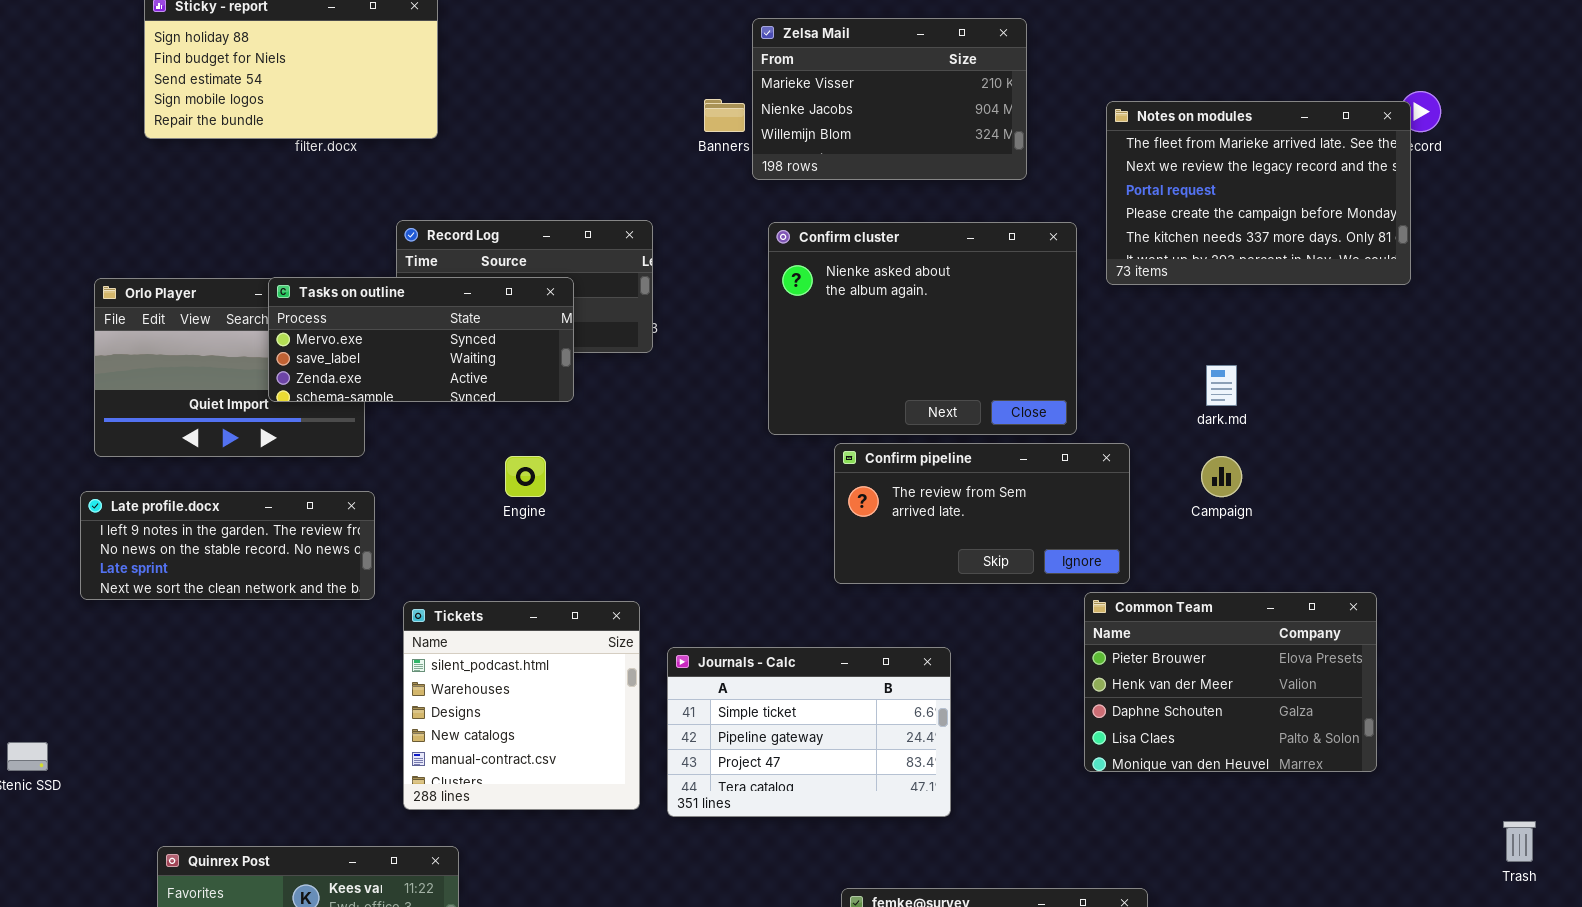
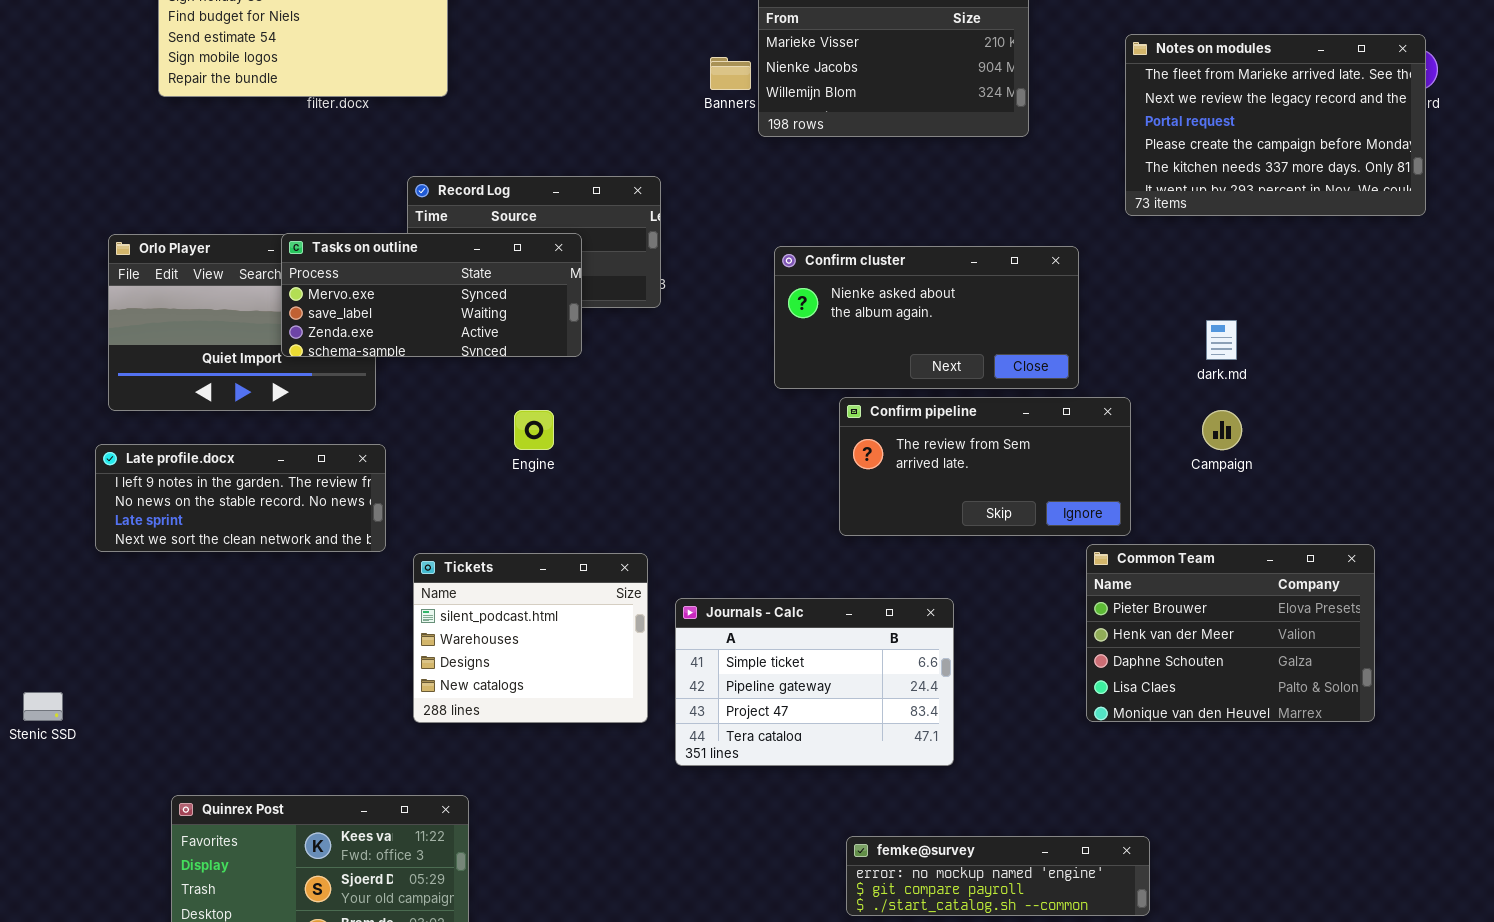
Notes on modules: [1106,101,1411,285] -> [1125,34,1426,216], moved
Confirm cluster: [768,222,1077,435] -> [774,246,1079,389], resized
Tickets: [403,601,640,810] -> [413,553,648,723], resized

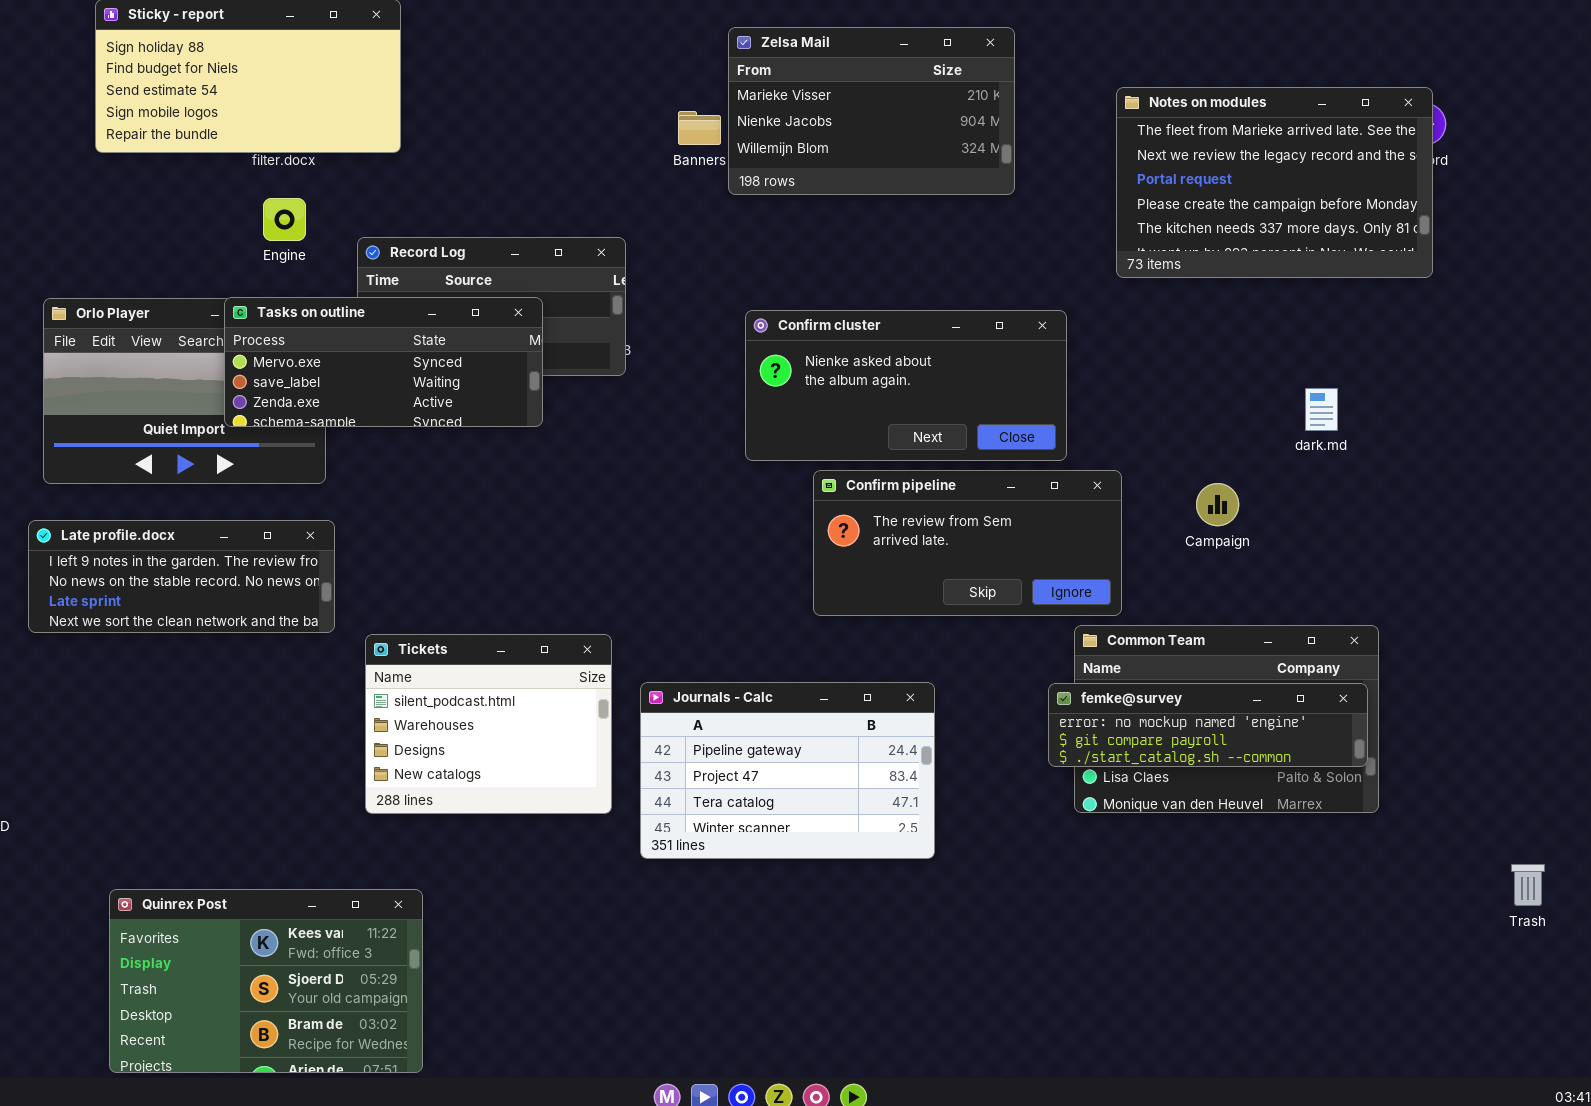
dark.md: [1206,320,1237,360] -> [1305,388,1338,431], moved
Engine: [514,410,554,450] -> [263,198,306,241], moved
Journals - Calc: [675,598,954,766] -> [640,682,935,859], scrolled down 1 row
femke@survey: [846,836,1150,916] -> [1048,683,1368,767], moved

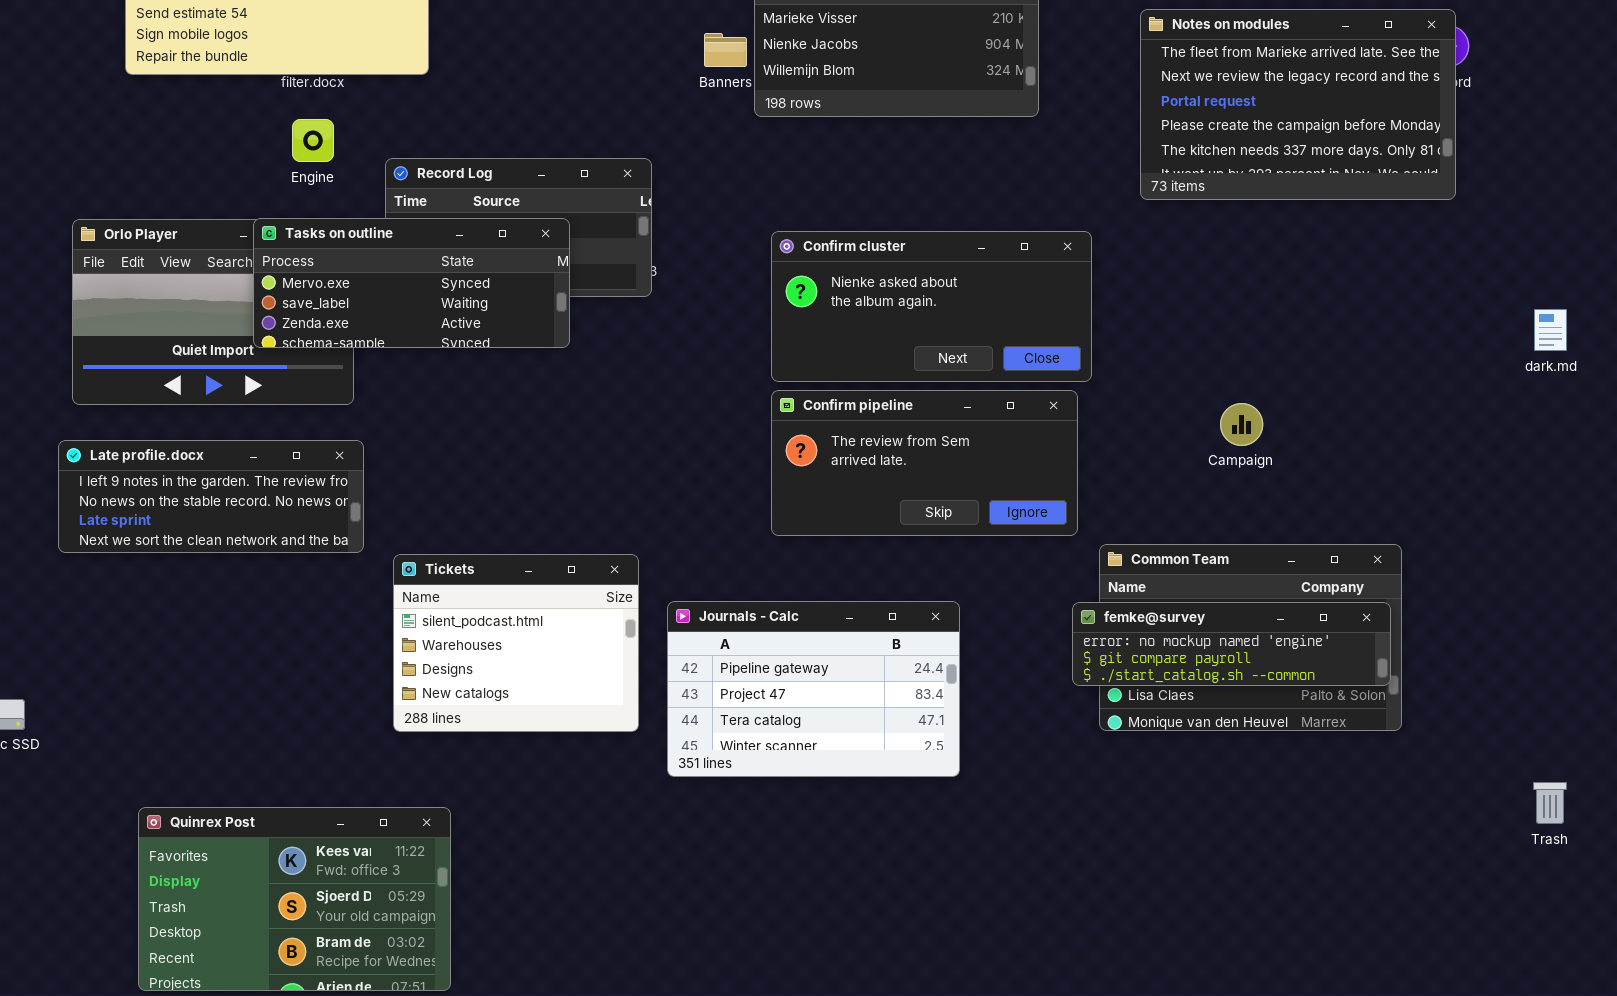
dark.md: [1305,388,1338,431] -> [1534,309,1567,351], moved
Confirm pipeline: [813,470,1122,616] -> [771,390,1078,536], moved

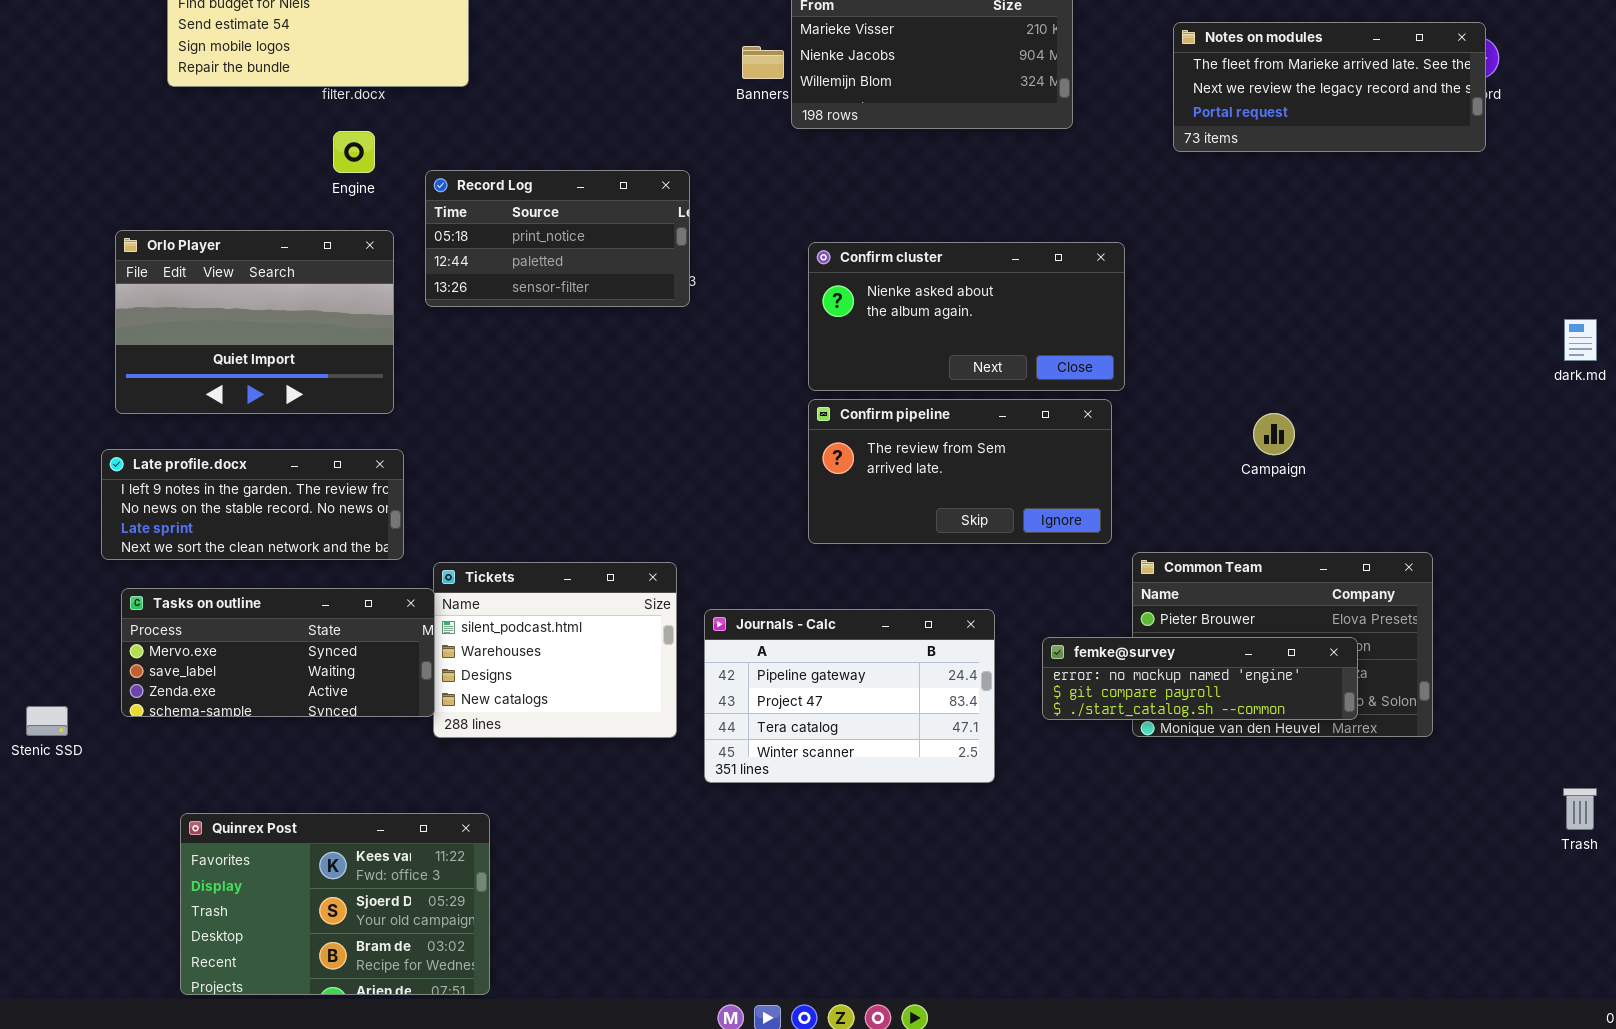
Notes on modules: [1140,9,1456,200] -> [1173,22,1486,152], resized
Tasks on outline: [253,218,570,348] -> [121,588,435,717], moved
femke@survey: [1072,602,1391,686] -> [1042,637,1358,720], moved

